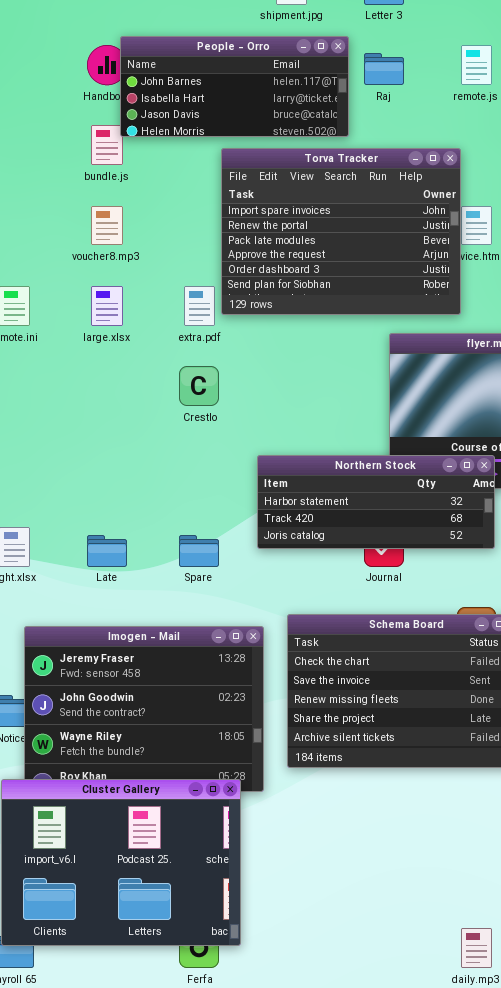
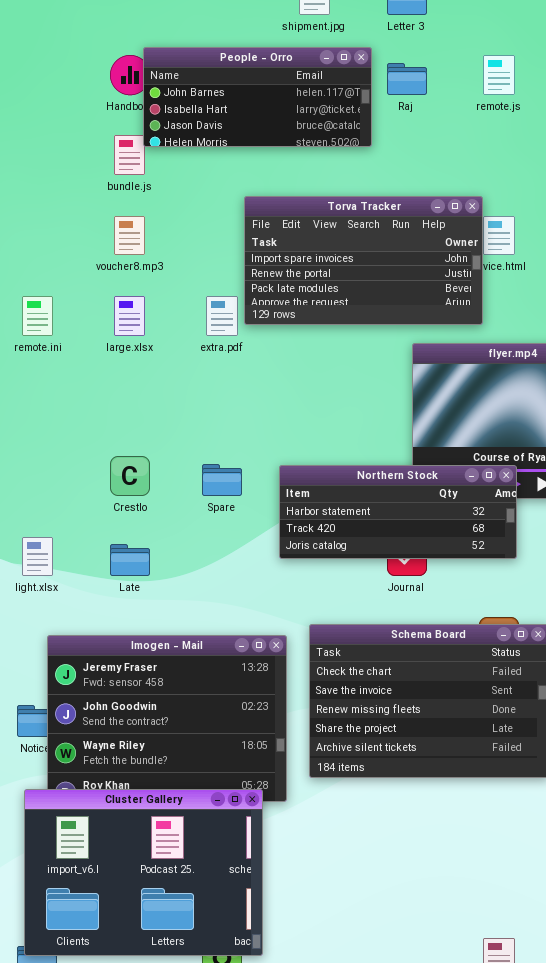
Torva Tracker: [221,148,461,315] -> [244,196,483,325], resized
Crestlo: [179,366,219,406] -> [110,456,150,496], moved
Spare: [179,535,219,567] -> [202,464,242,496], moved

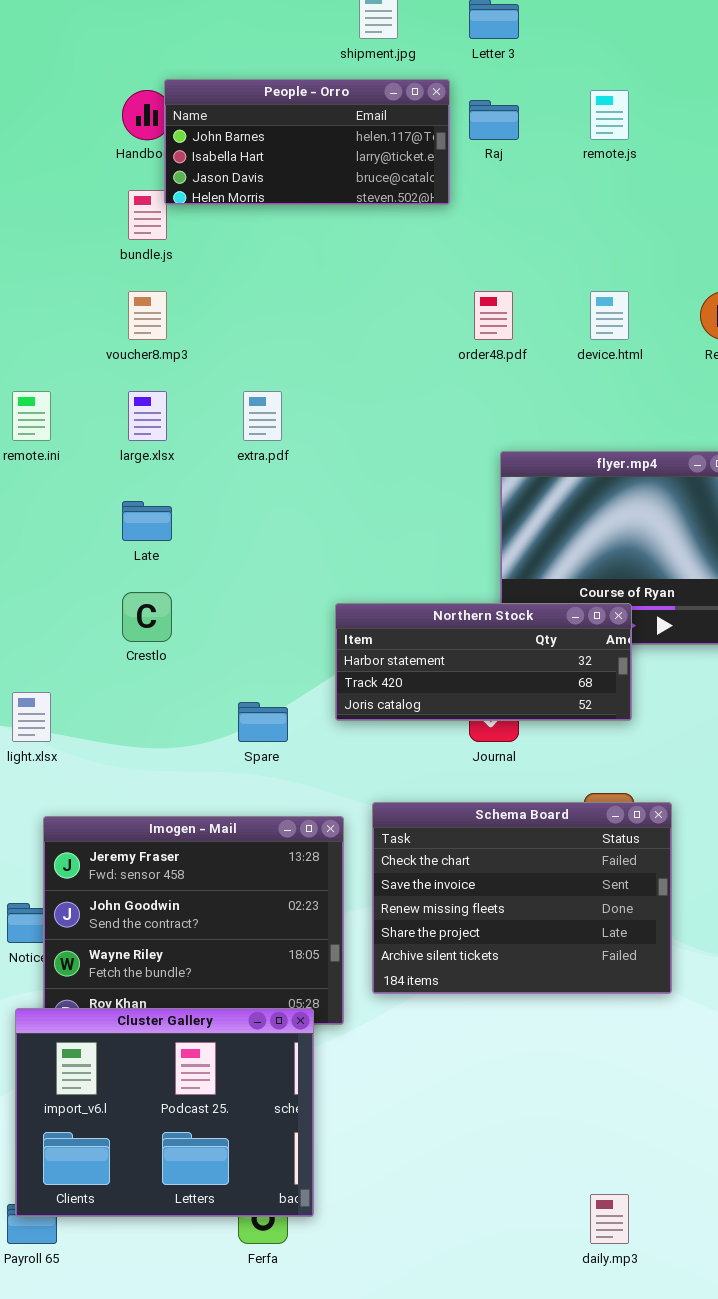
Torva Tracker: [244,196,483,325] -> none, closed
Spare: [202,464,242,496] -> [238,702,288,742], moved
Late: [110,544,150,576] -> [122,501,172,541], moved

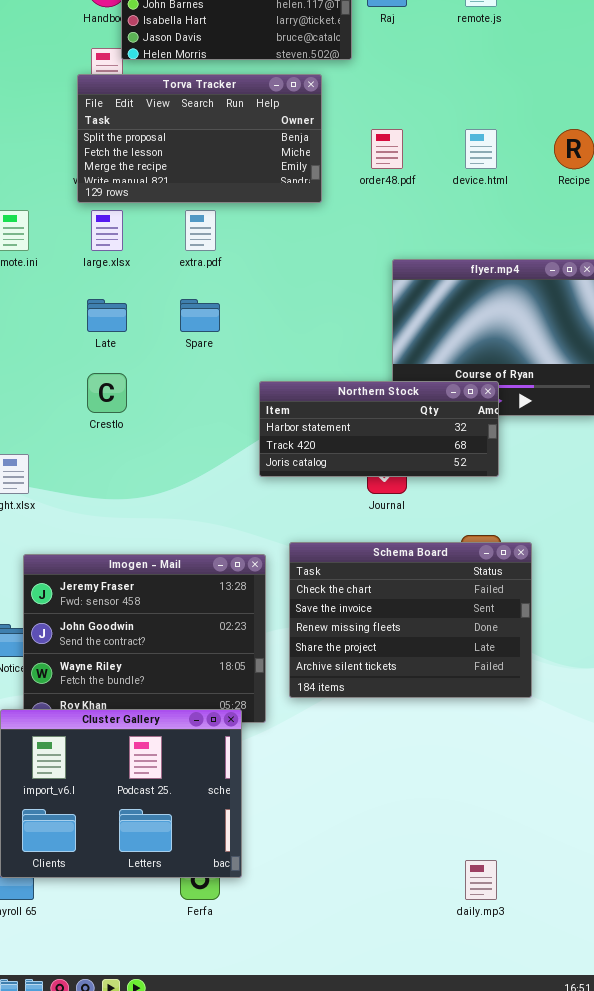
Torva Tracker: none -> [77,74,322,203], opened
Spare: [238,702,288,742] -> [180,299,220,332], moved

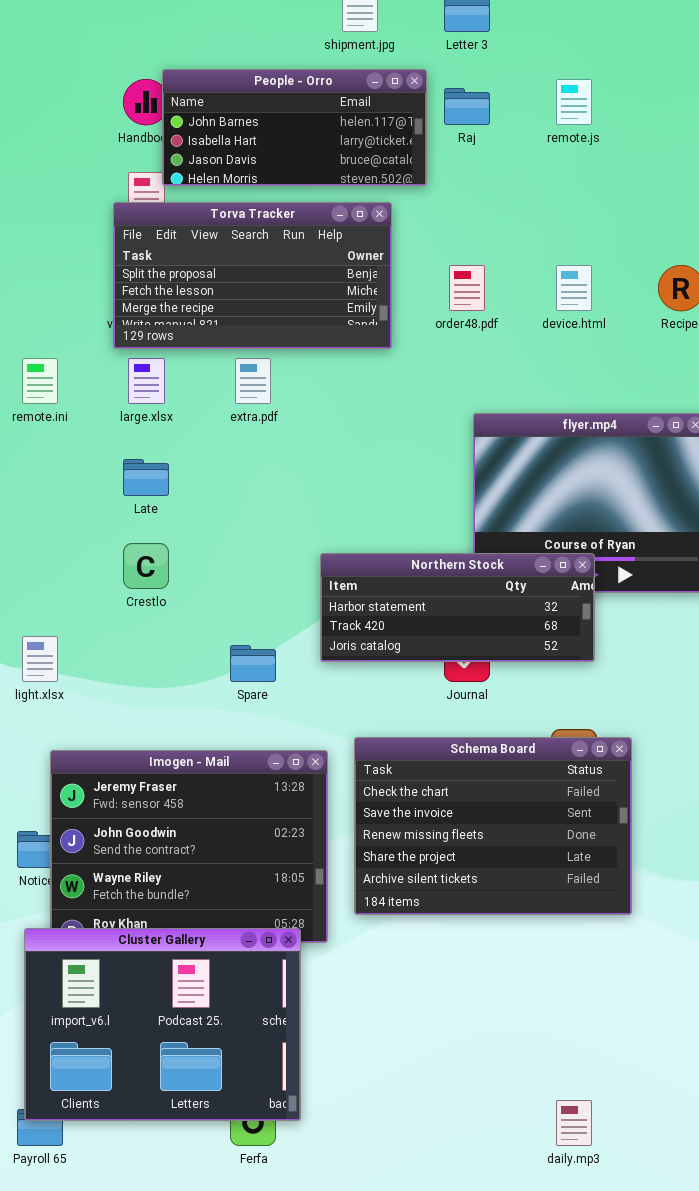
Spare: [180,299,220,332] -> [230,645,276,682], moved

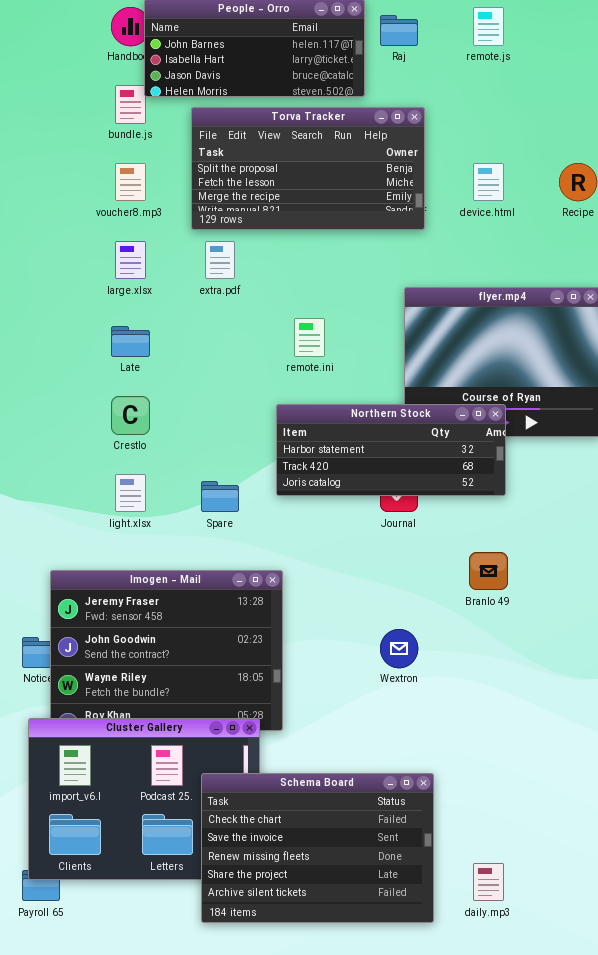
Torva Tracker: [113,202,392,349] -> [191,107,425,230], moved
remote.ini: [22,358,58,404] -> [294,318,325,357], moved
light.xlsx: [22,636,58,682] -> [115,474,146,512], moved
Schema Board: [354,737,632,915] -> [201,773,434,923], moved

